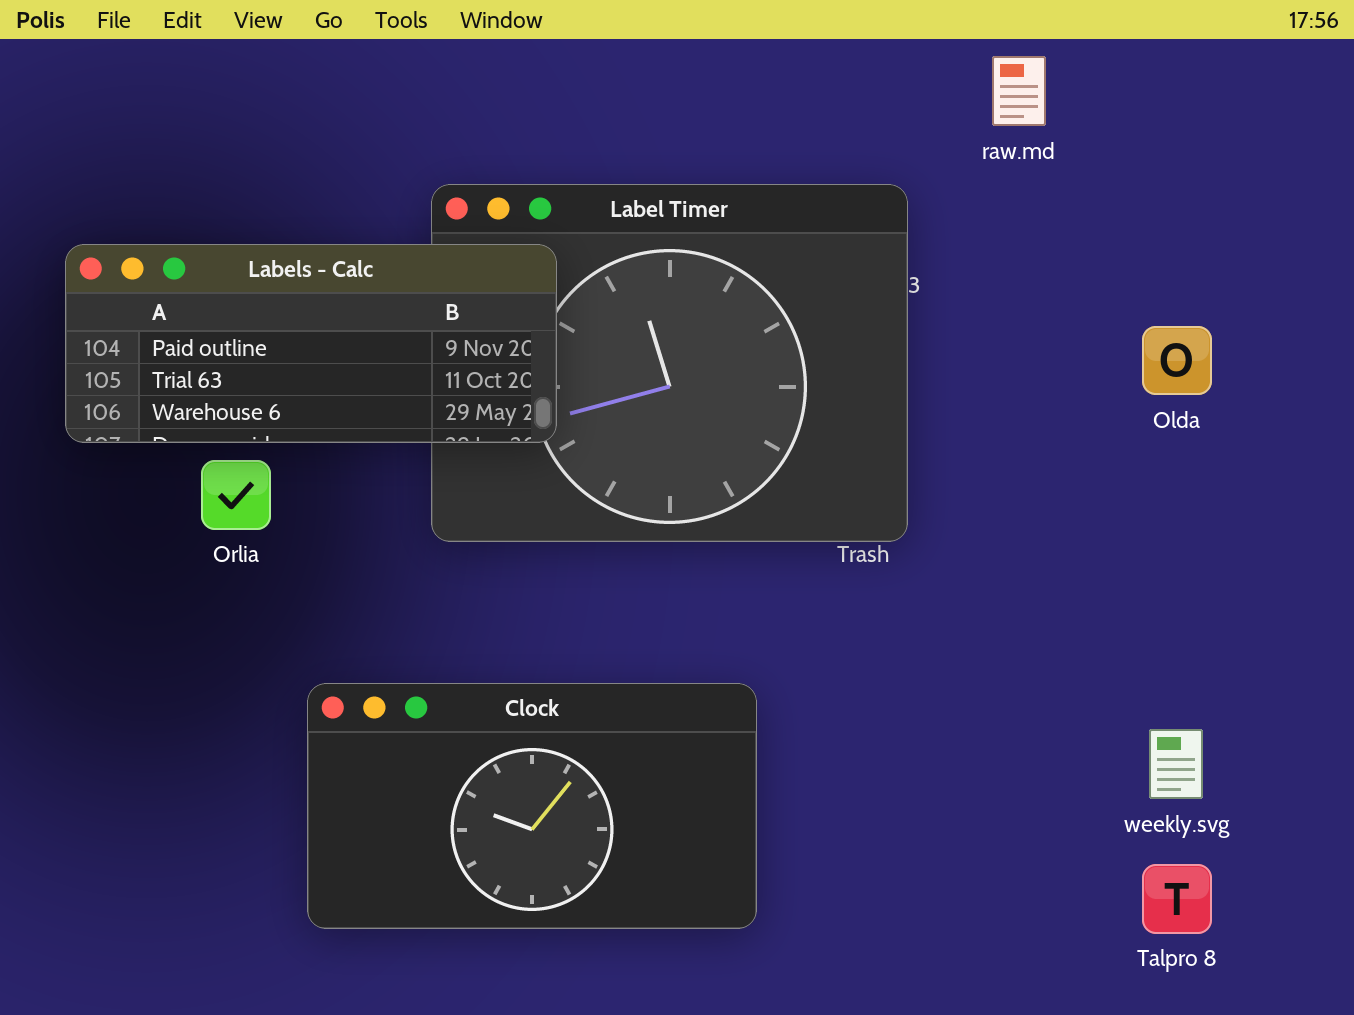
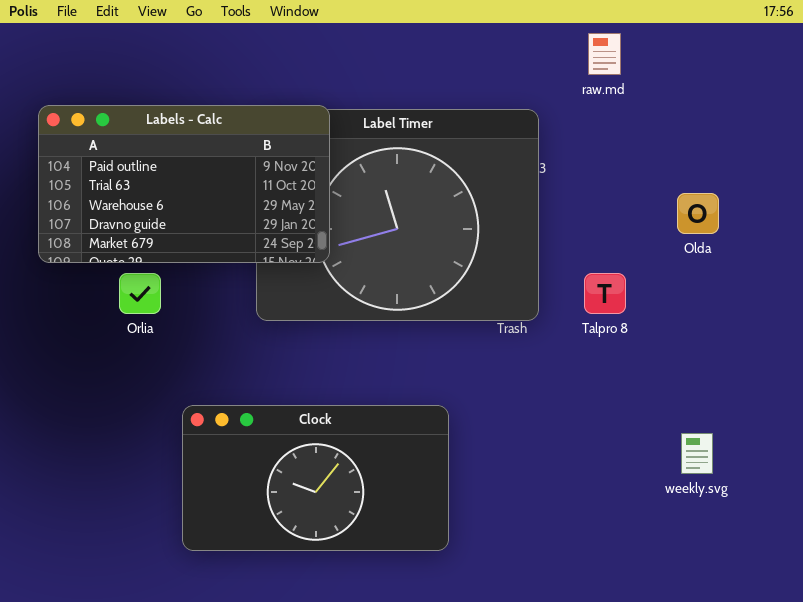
Labels - Calc: [65,244,557,443] -> [38,105,330,263], resized
Talpro 8: [1142,864,1212,934] -> [584,273,626,314], moved

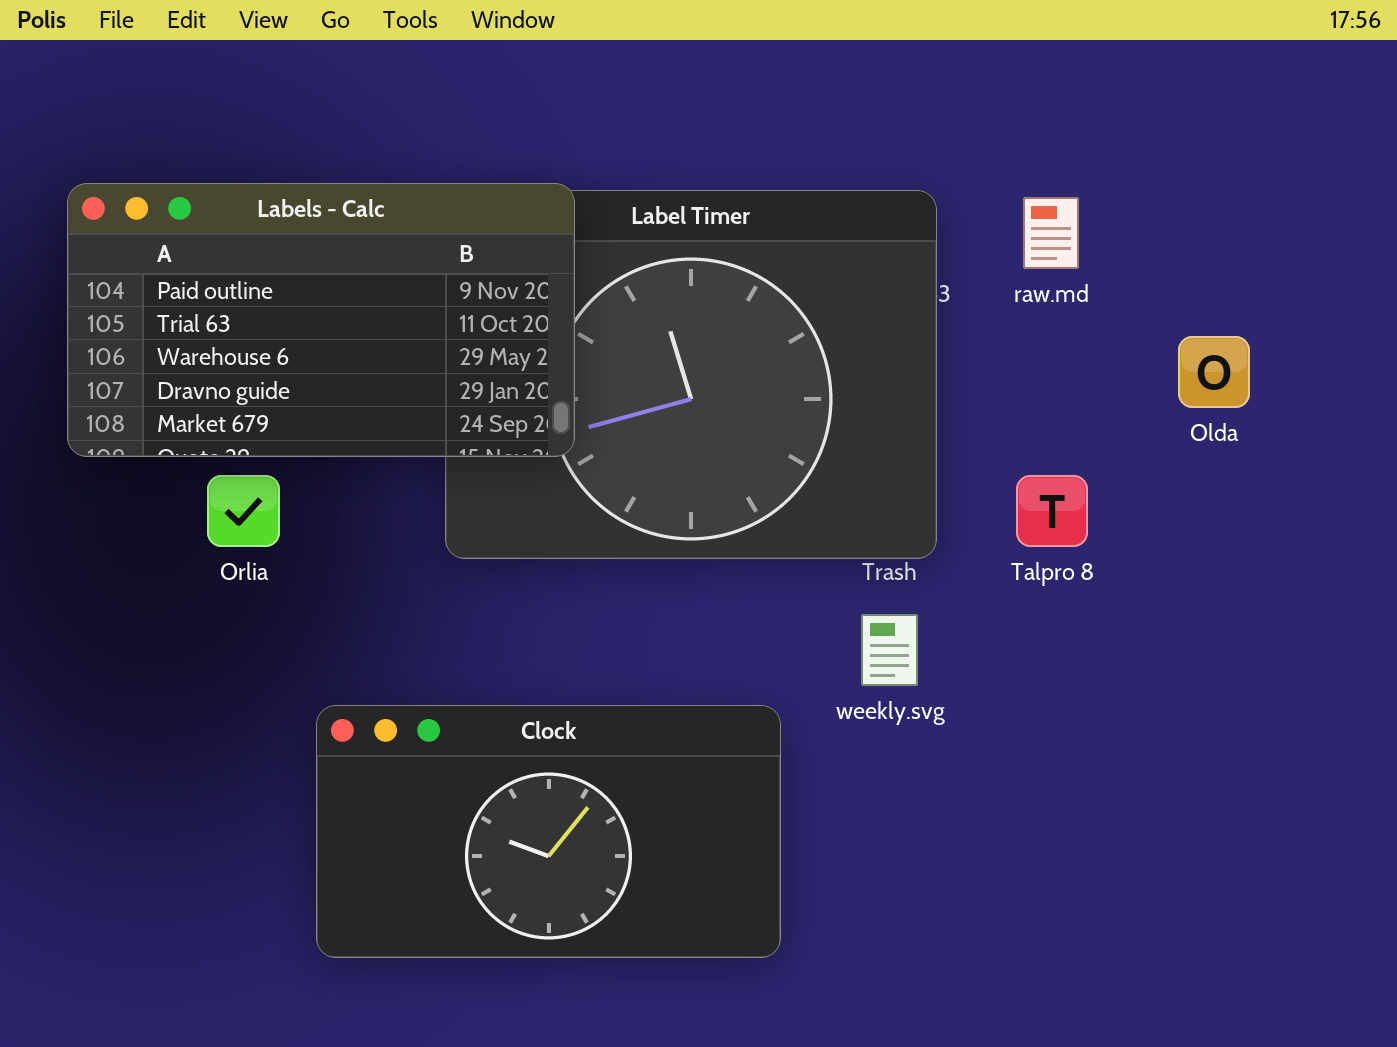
raw.md: [588,33,621,75] -> [1023,197,1079,269], moved
weekly.svg: [681,433,713,474] -> [861,614,918,686], moved

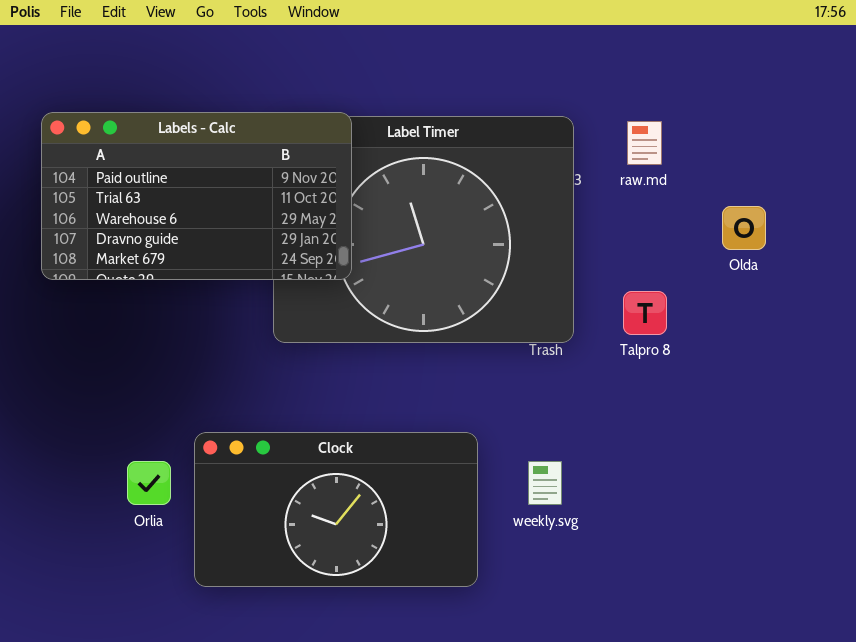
Orlia: [207,475,280,547] -> [127,461,171,505], moved
weekly.svg: [861,614,918,686] -> [528,461,562,505], moved

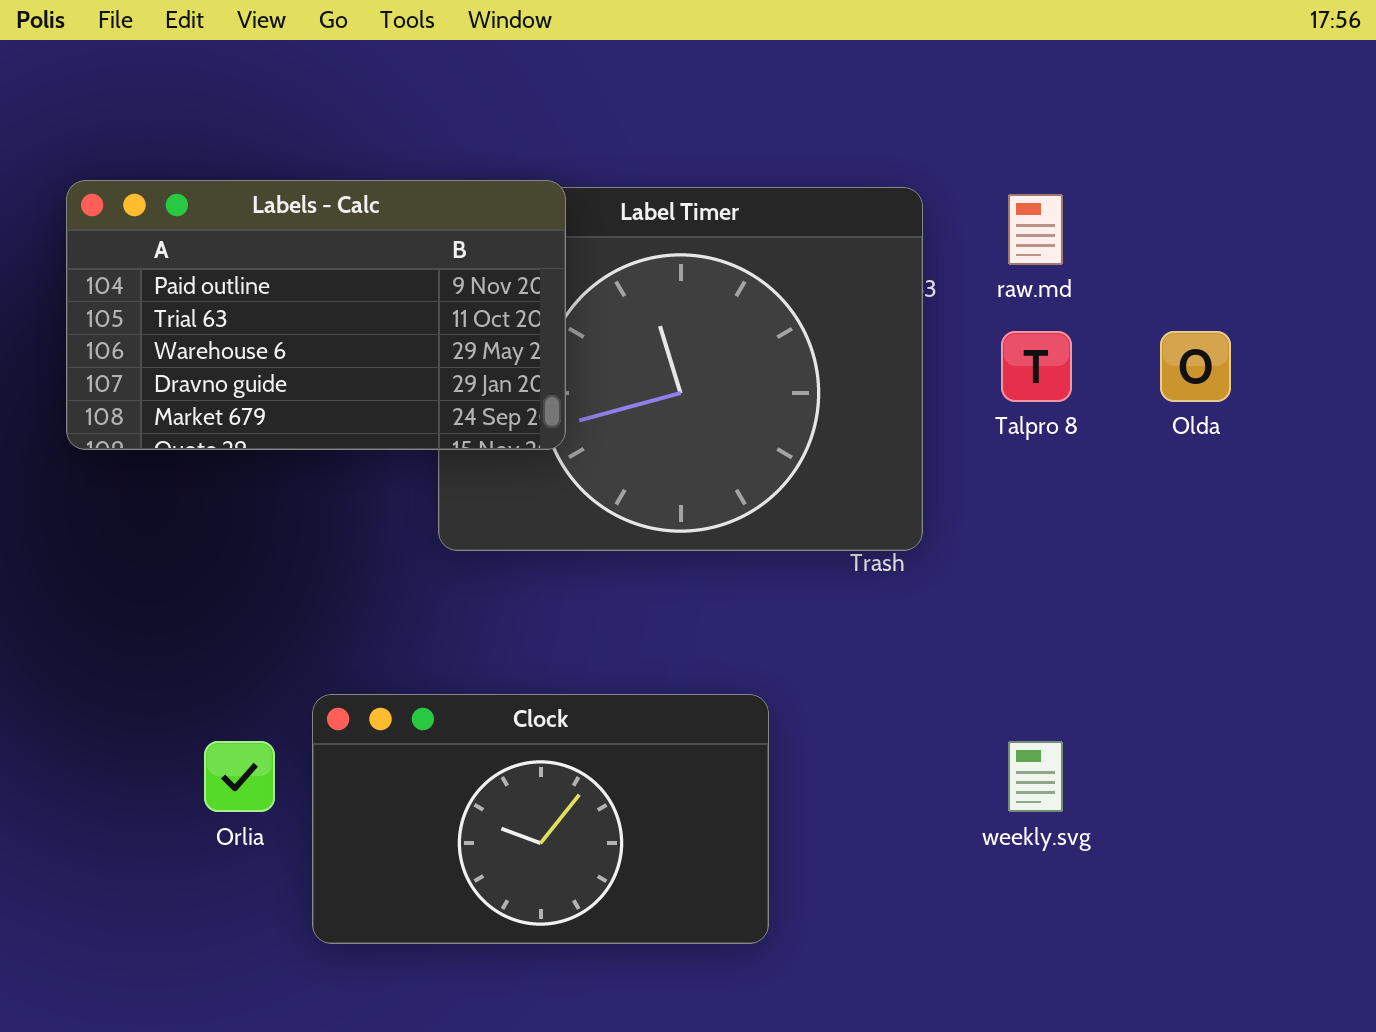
Talpro 8: [623,291,667,335] -> [1001,331,1072,402], moved
weekly.svg: [528,461,562,505] -> [1008,741,1063,812], moved

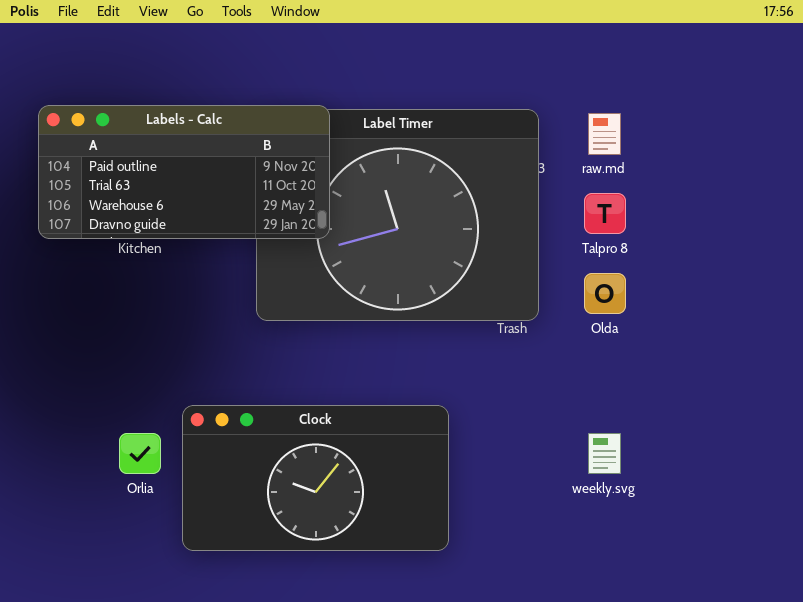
Labels - Calc: [66,180,566,450] -> [38,105,330,239], resized
Olda: [1160,331,1231,402] -> [584,273,626,314], moved

